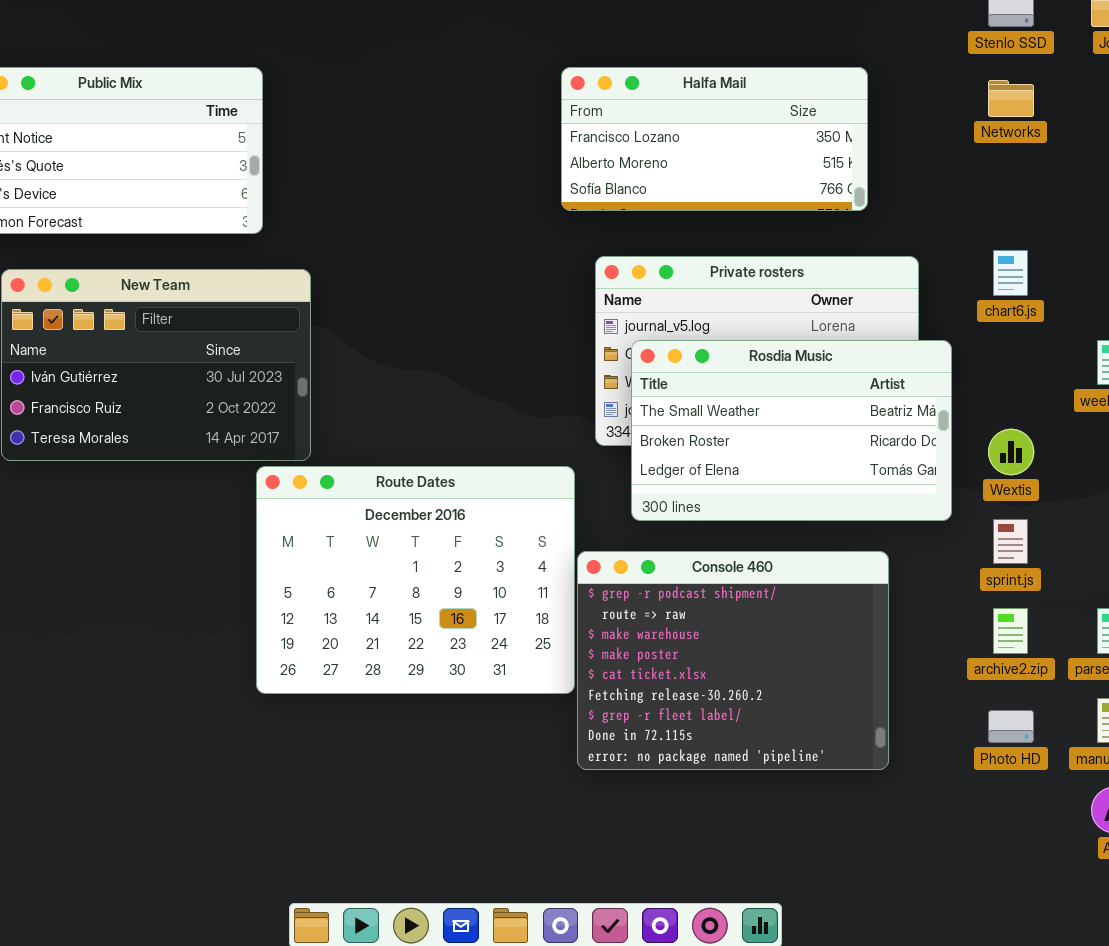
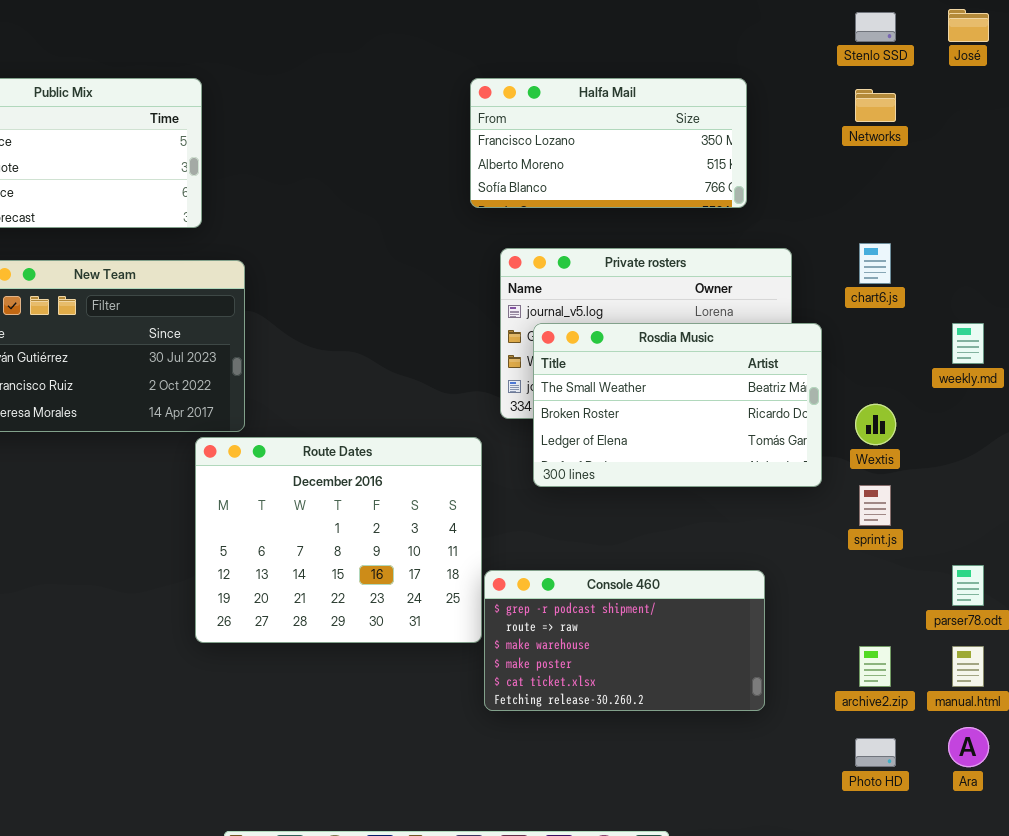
Console 460: [577,551,889,770] -> [484,570,765,711], resized
archive2.zip: [993,608,1028,654] -> [859,646,891,687], moved
Photo HD: [988,710,1034,743] -> [855,738,896,767], moved

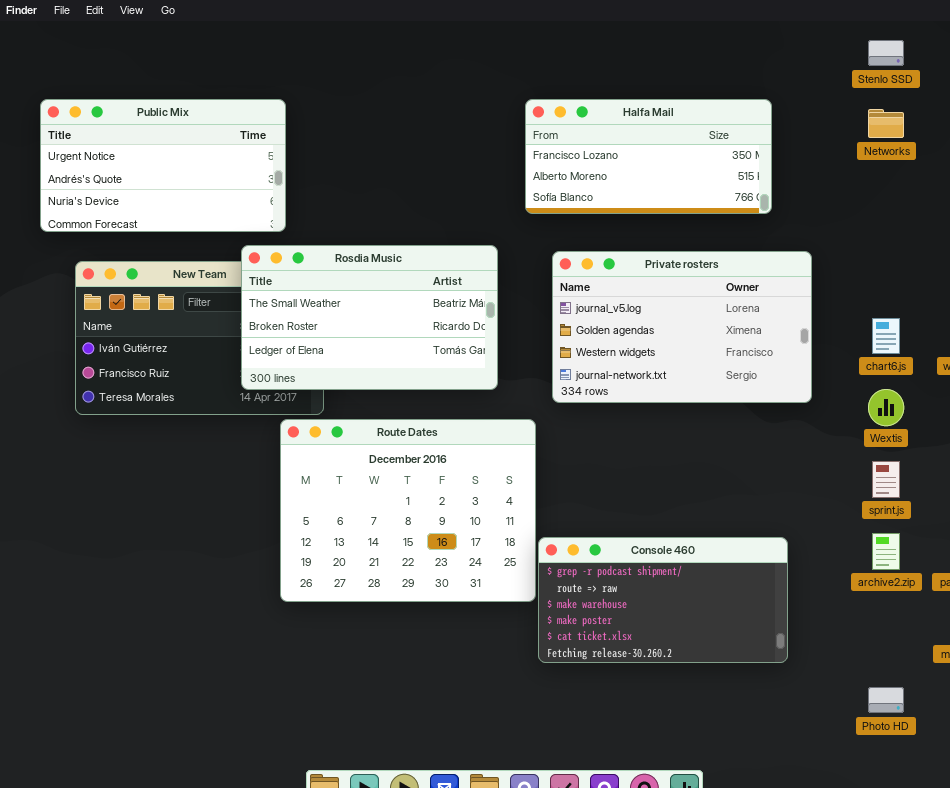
chart6.js: [859,243,891,284] -> [872,318,900,354], moved
Rosdia Music: [533,323,822,487] -> [241,245,498,390], moved
archive2.zip: [859,646,891,687] -> [872,533,900,570], moved

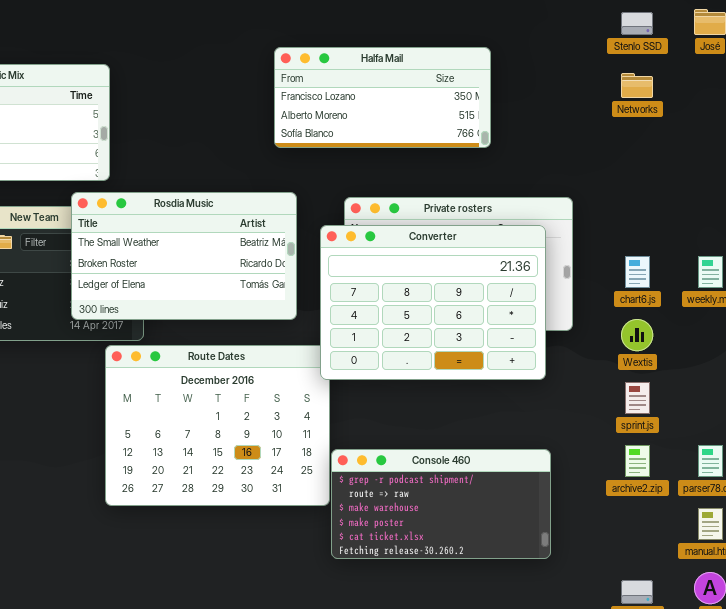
Halfa Mail: [525,99,772,214] -> [274,47,491,148], moved
Converter: none -> [320,225,546,380], opened

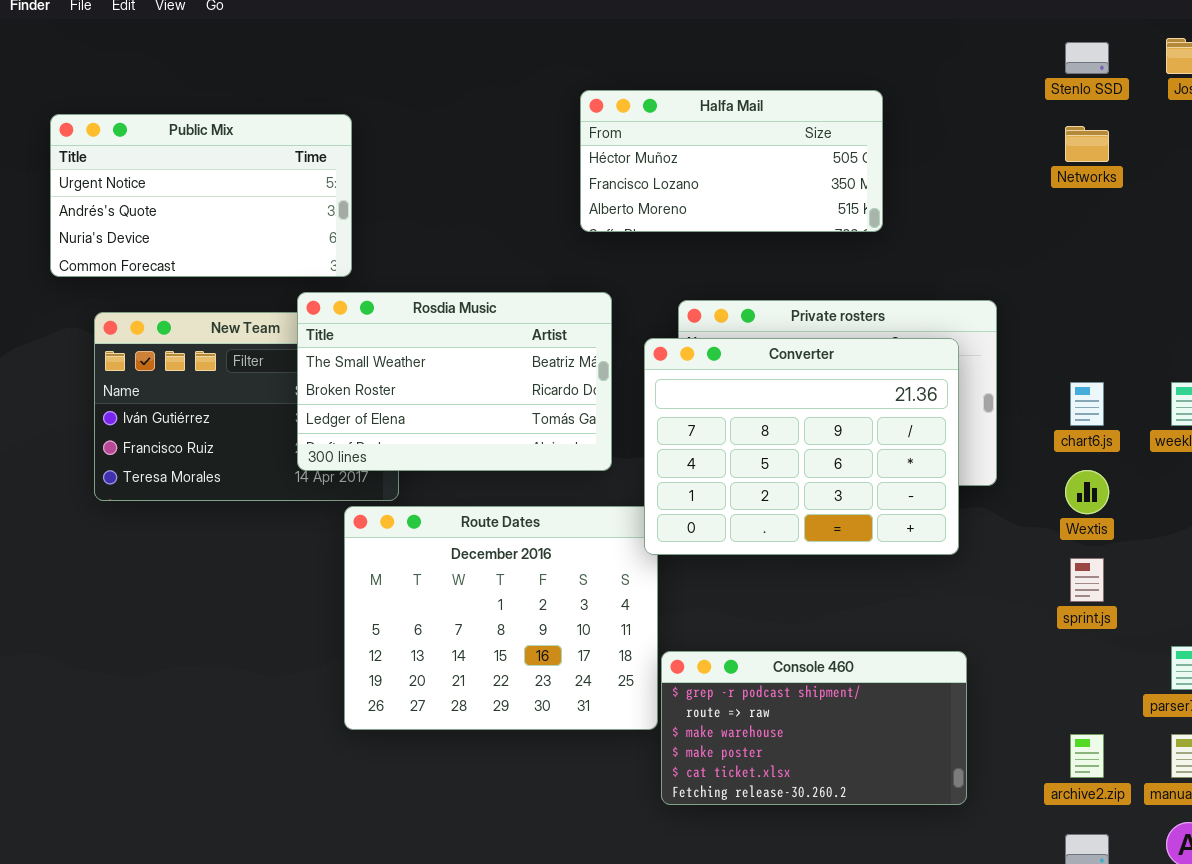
Halfa Mail: [274,47,491,148] -> [580,90,883,232], scrolled up 1 row
archive2.zip: [625,445,650,477] -> [1070,734,1104,778], moved

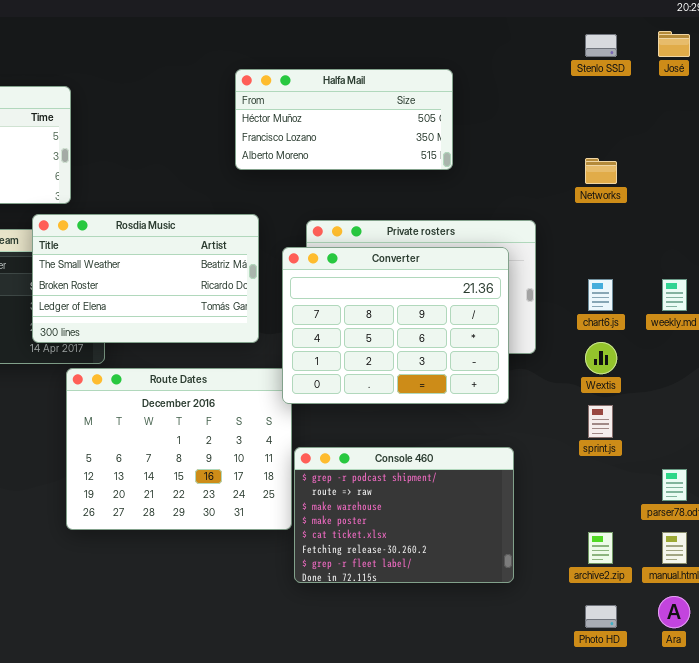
Networks: [1065,126,1109,162] -> [585,158,617,184], moved
Console 460: [661,651,967,805] -> [294,447,514,583], resized

